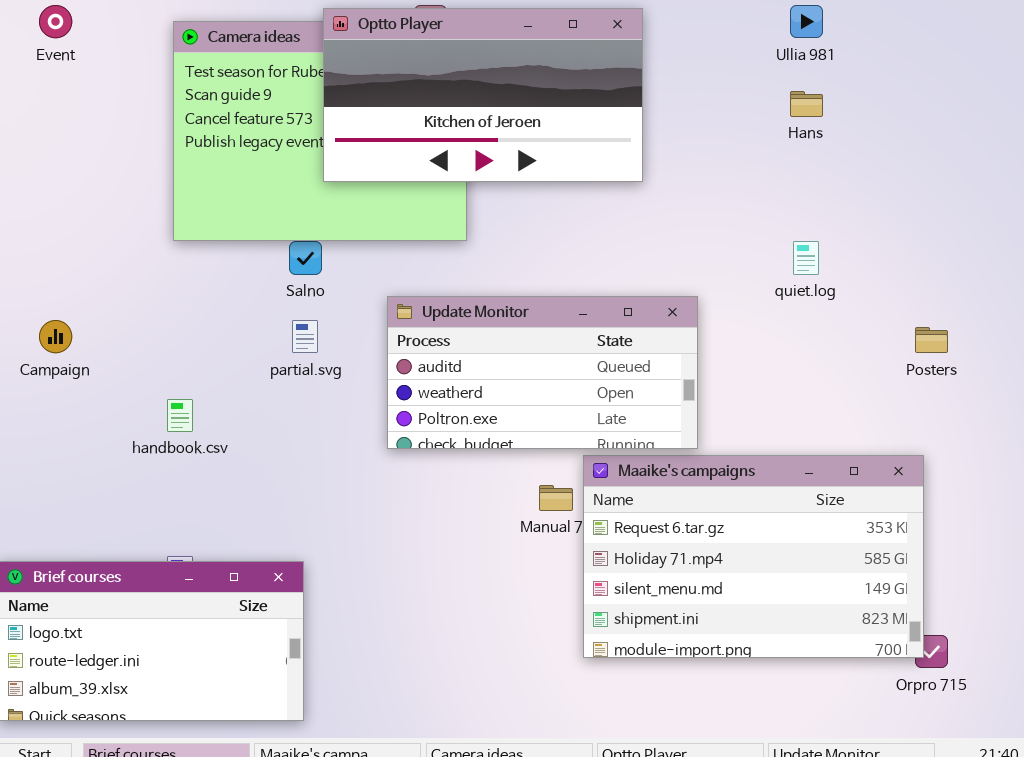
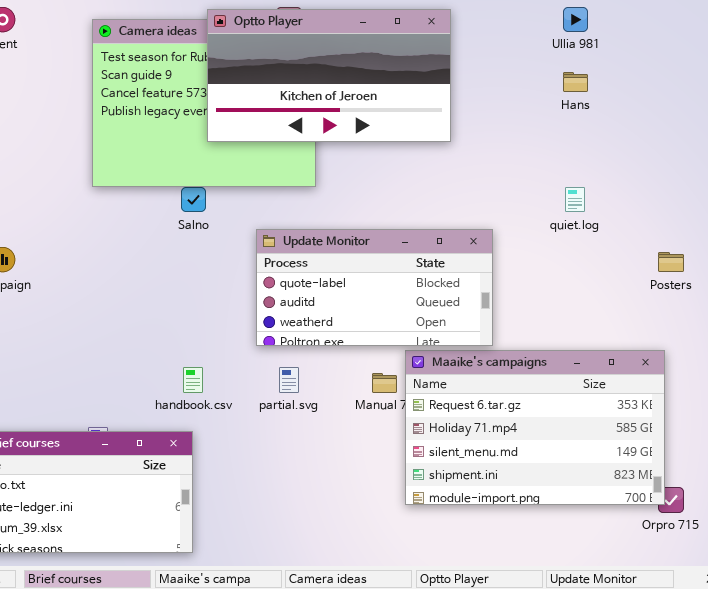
Update Monitor: [387,296,698,449] -> [256,229,493,346], scrolled up 1 row
partial.svg: [292,320,318,353] -> [279,367,299,393], moved
handbook.csv: [167,399,193,432] -> [183,367,203,393], moved

